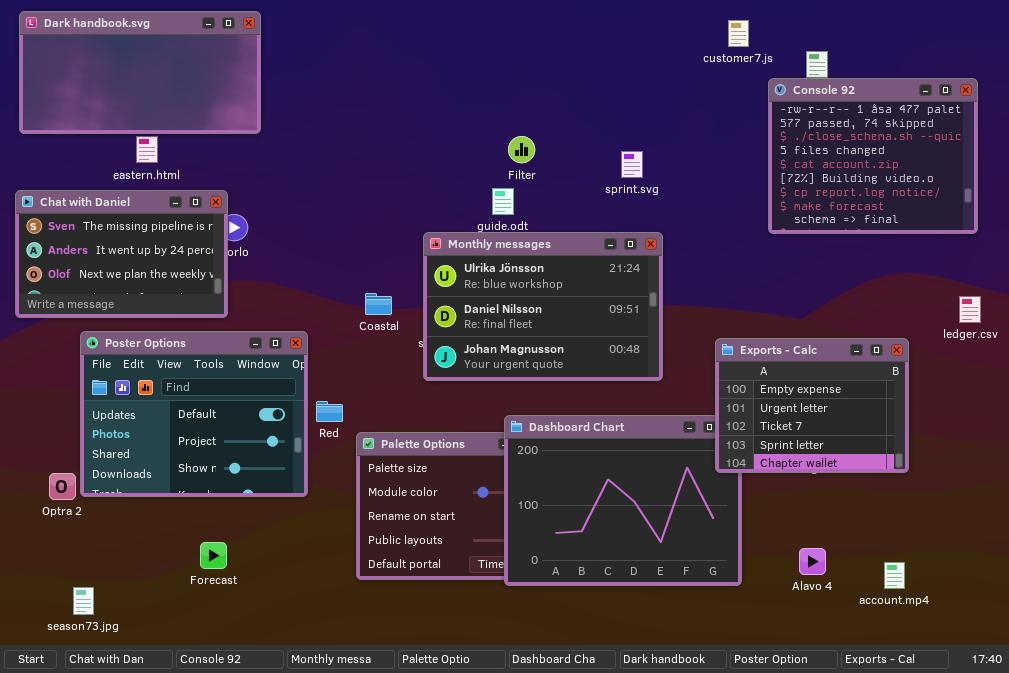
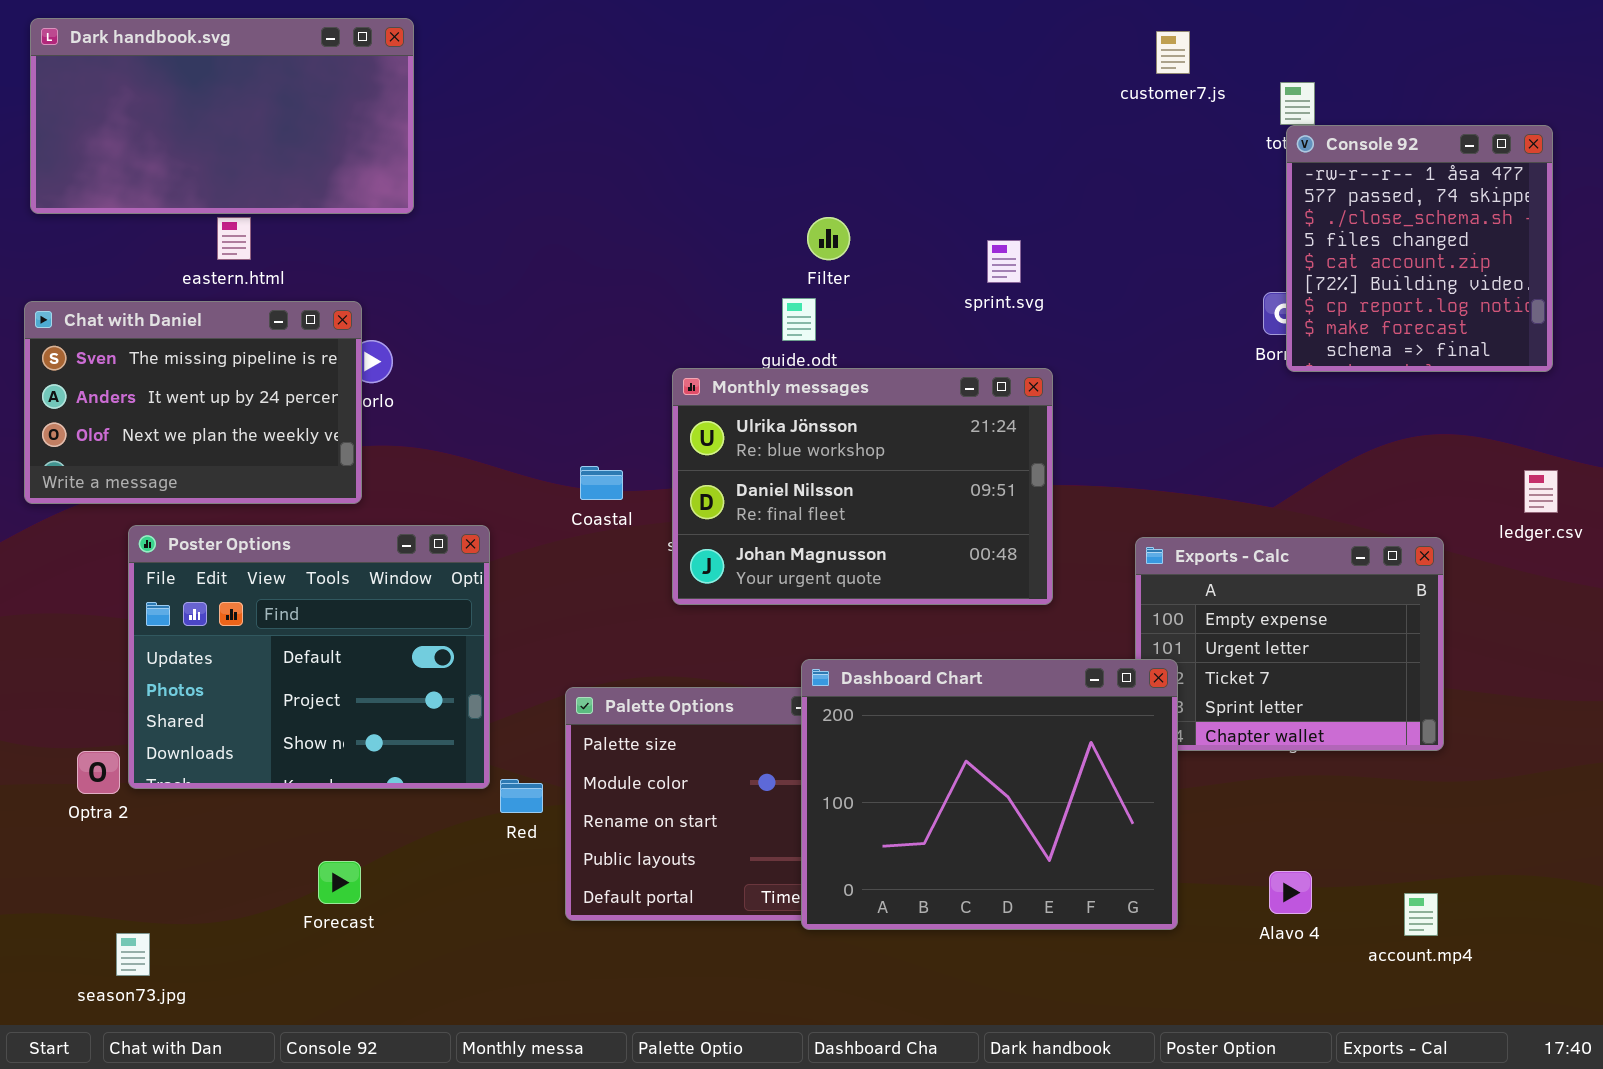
Console 92: [768,78,978,234] -> [1286,125,1553,372], resized
Red: [316,401,343,422] -> [500,779,543,813], moved
Dashboard Chart: [504,415,742,586] -> [801,659,1178,930], raised

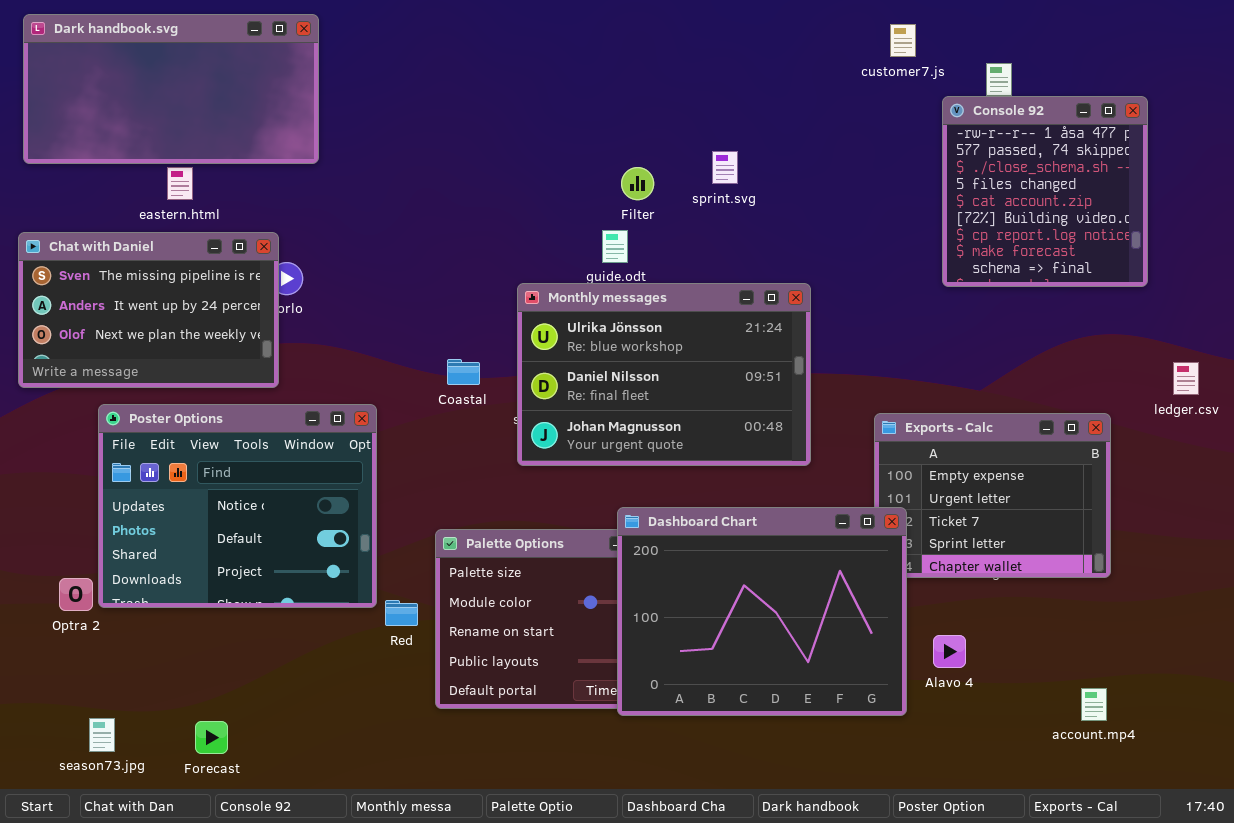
Console 92: [1286,125,1553,372] -> [942,96,1148,287], moved
sprint.svg: [987,240,1021,283] -> [712,151,738,184], moved
Poster Options: [128,525,490,789] -> [98,404,377,608], scrolled up 1 row
Forecast: [318,861,361,904] -> [195,721,228,754], moved
Alavo 4: [1269,871,1312,914] -> [933,635,966,668], moved

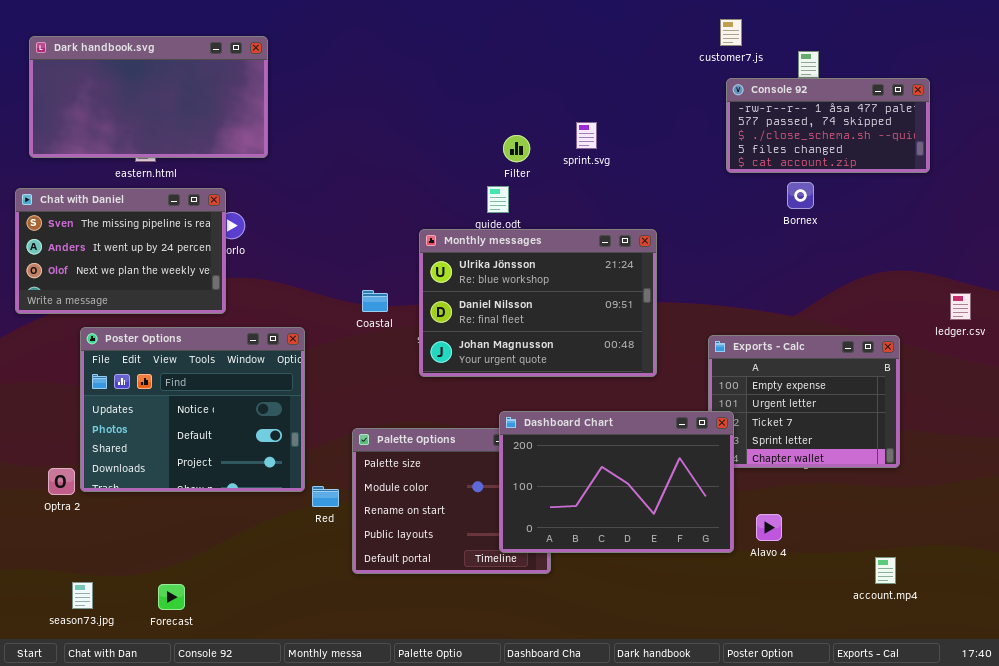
Dark handbook.svg: [23,14,319,164] -> [29,36,268,158], moved
Console 92: [942,96,1148,287] -> [726,78,930,173], resized
Dashboard Chart: [617,507,907,716] -> [499,411,734,553], resized

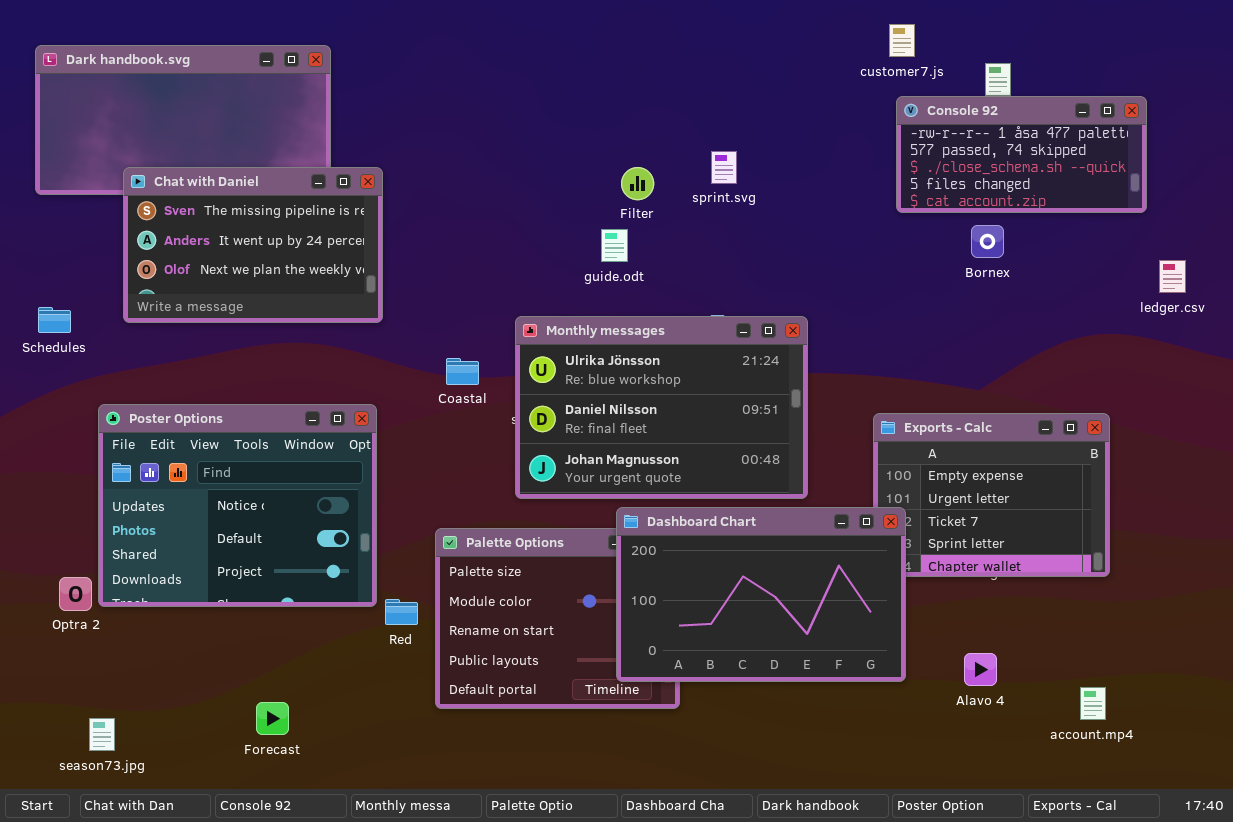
Chat with Daniel: [15,188,226,314] -> [123,167,383,323], moved
Monthly messages: [419,229,657,377] -> [515,316,808,499], moved
ledger.csv: [950,293,971,320] -> [1159,260,1186,293], moved
Alavo 4: [756,514,782,541] -> [964,653,997,686], moved
Forecast: [158,584,185,610] -> [256,702,289,735], moved

